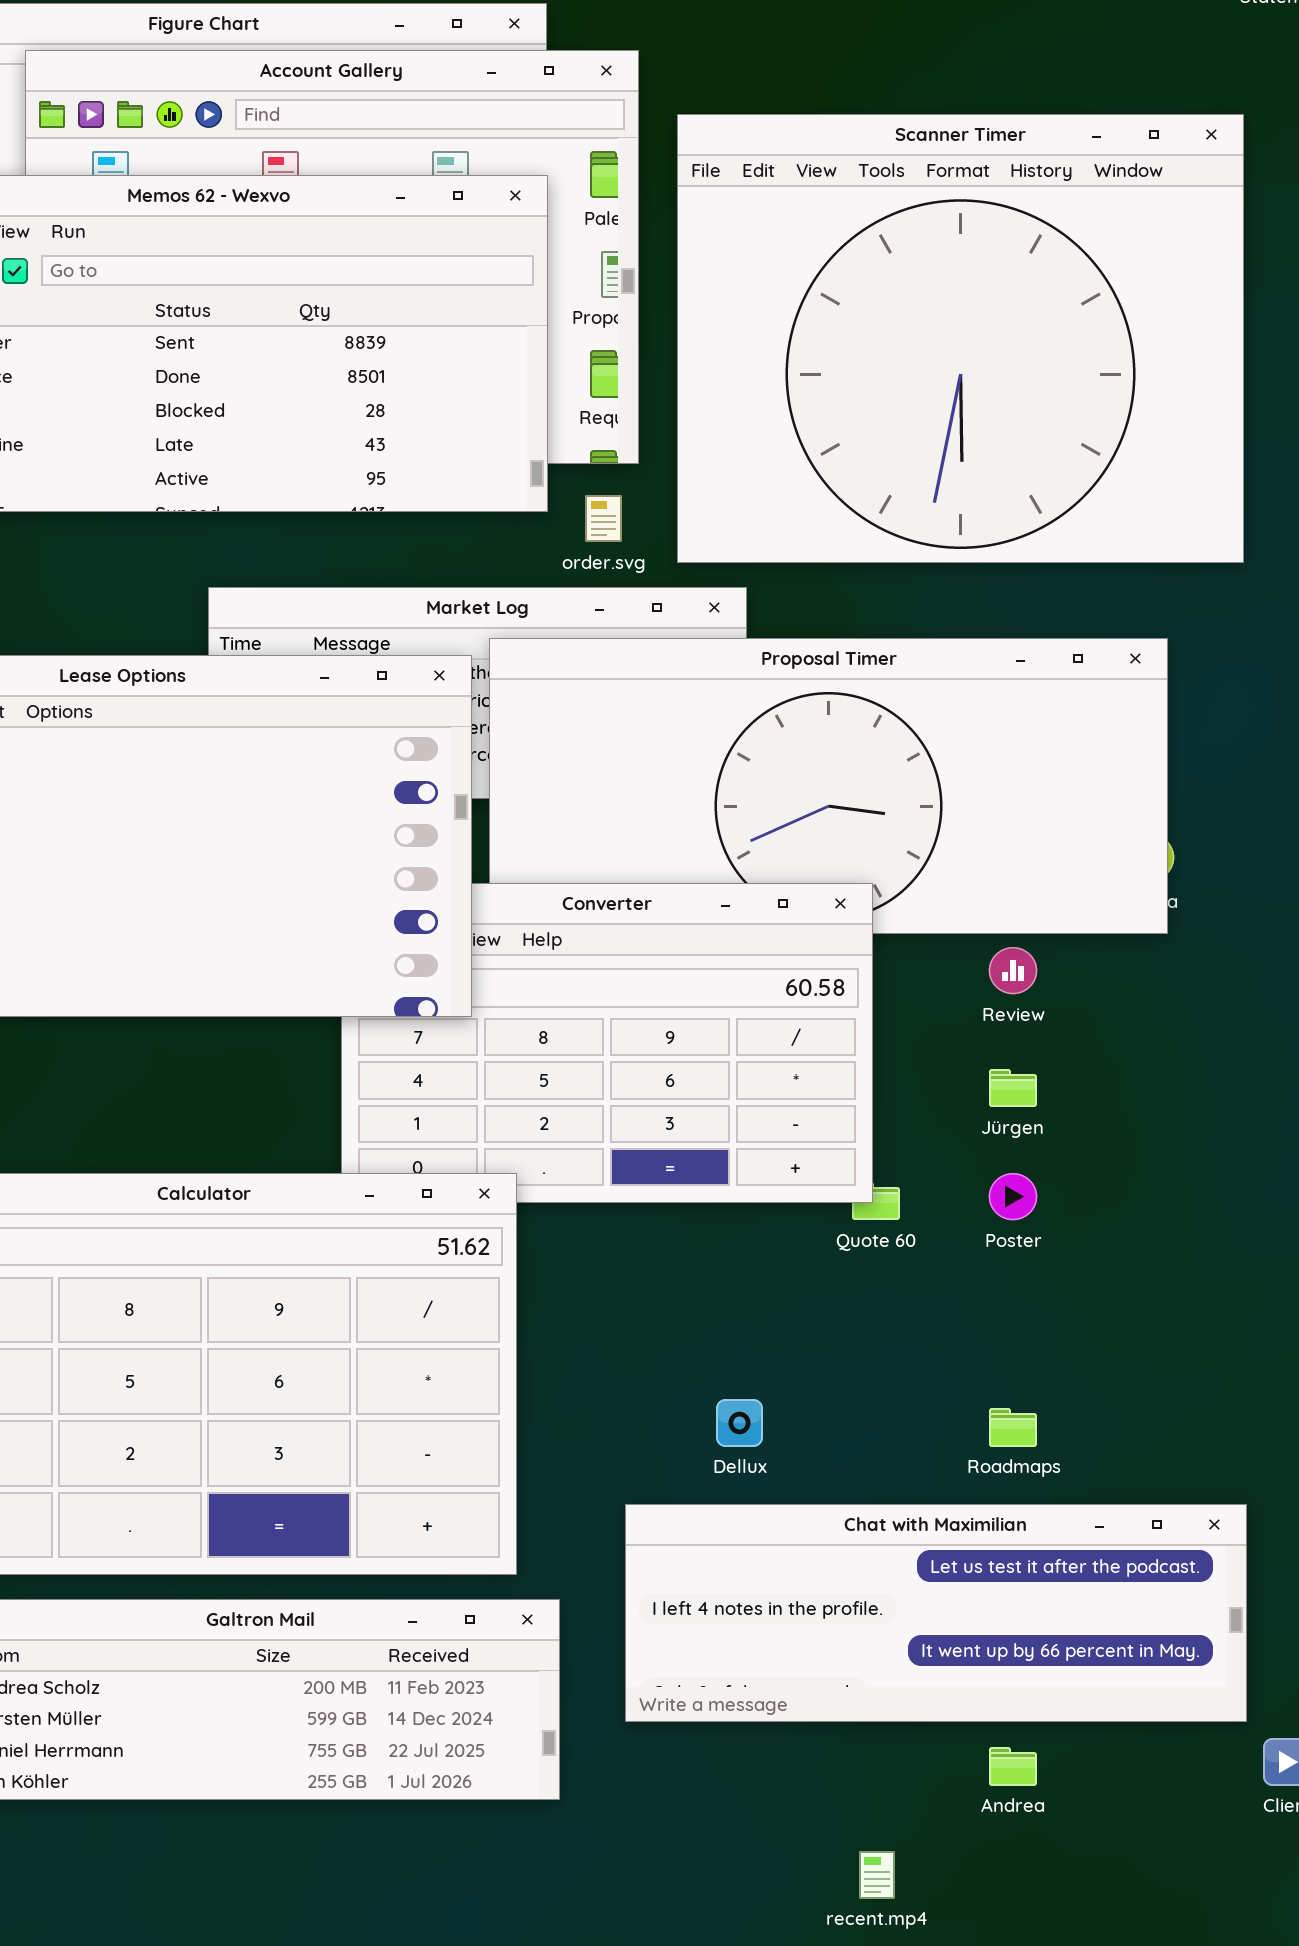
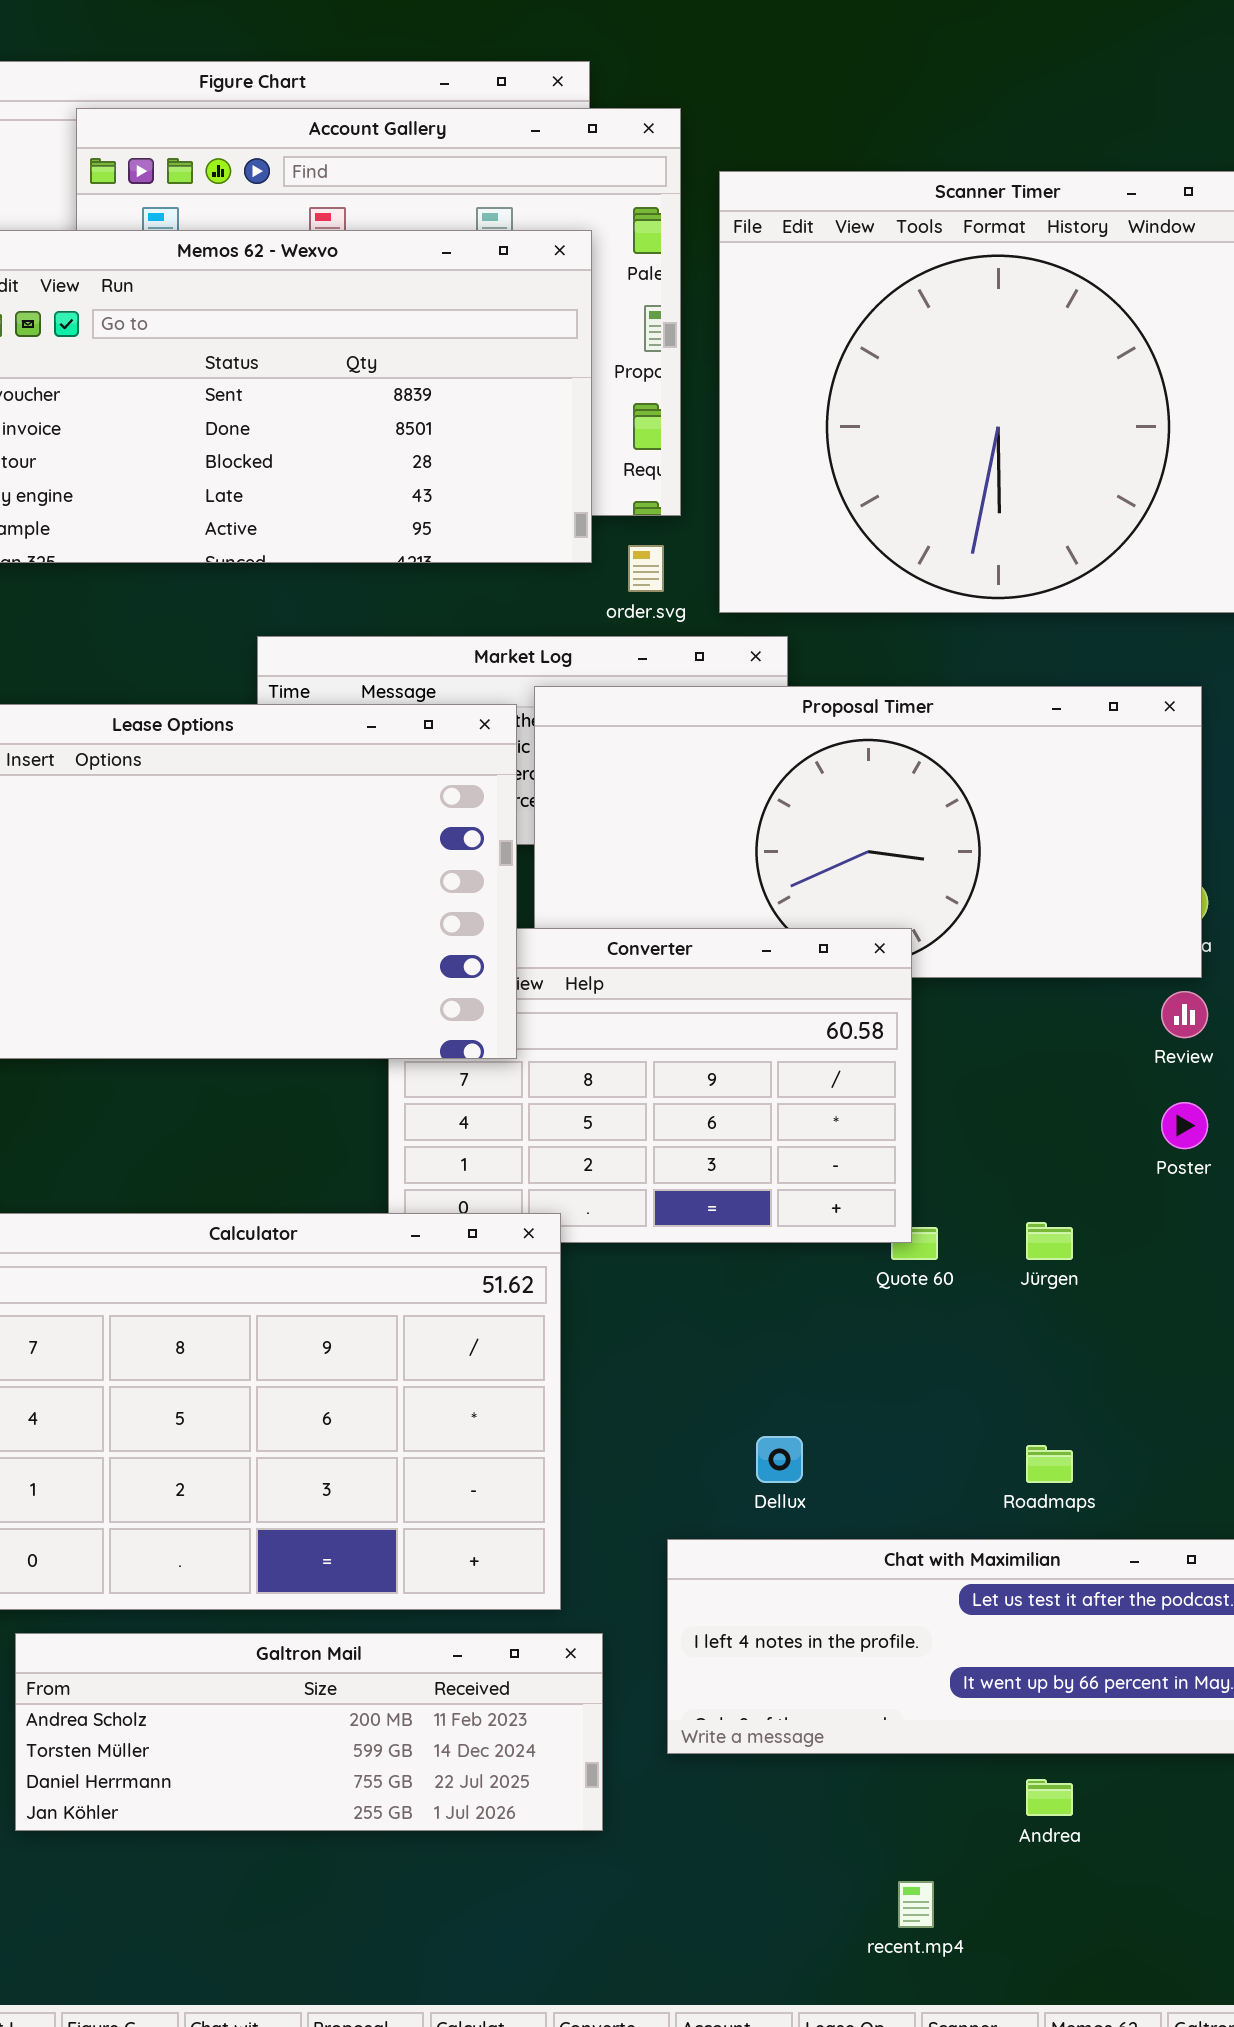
Review: [989,947,1037,994] -> [1161,991,1208,1038], moved
Jürgen: [989,1069,1037,1107] -> [1026,1222,1073,1260], moved
Poster: [989,1173,1037,1220] -> [1161,1102,1208,1149], moved

